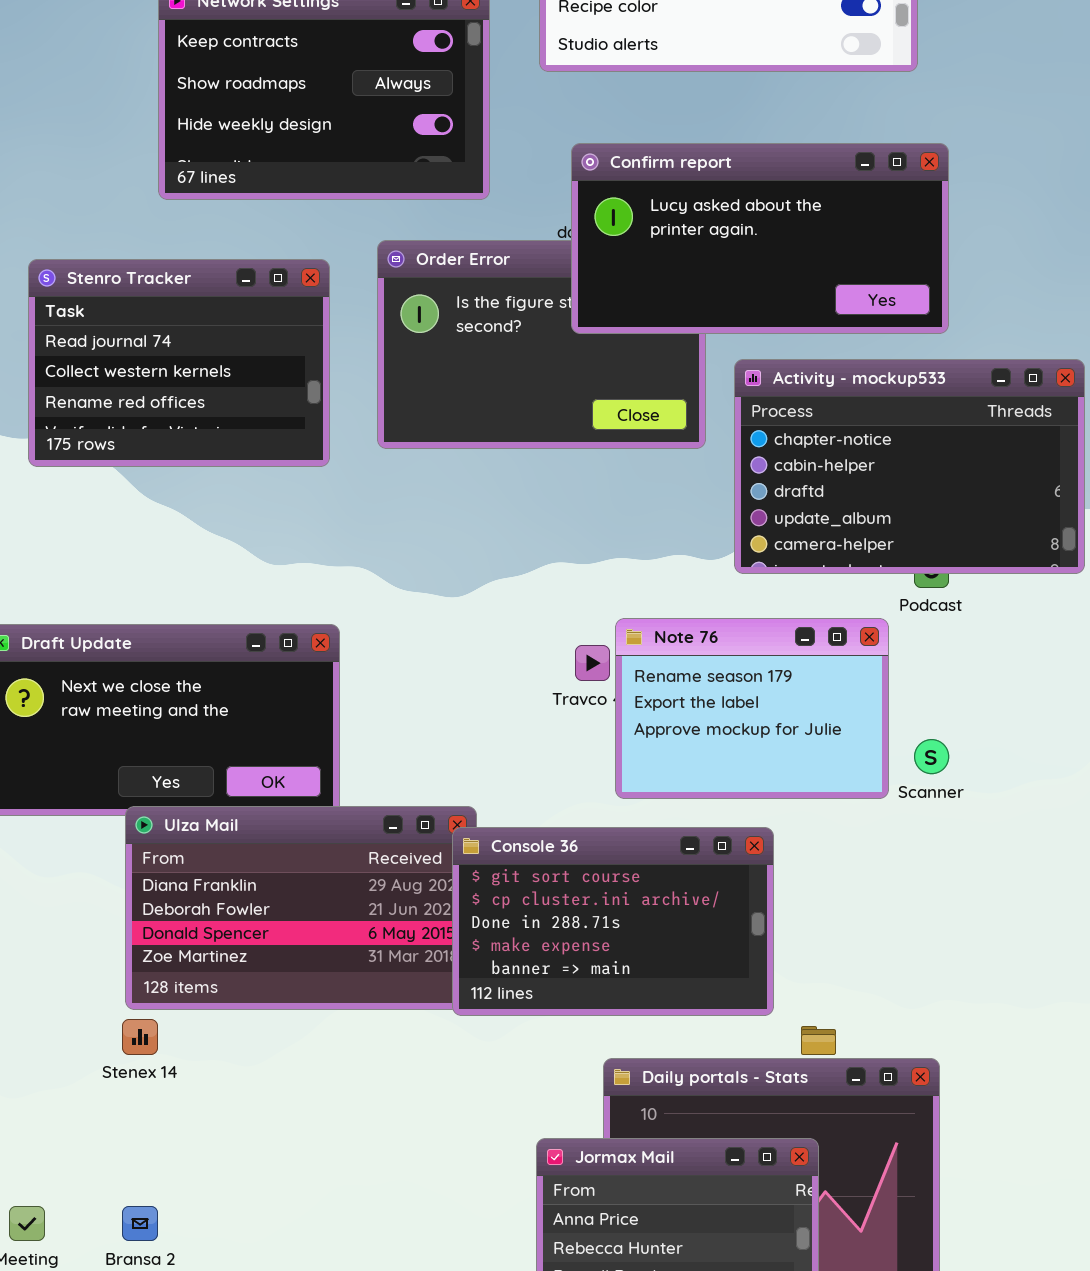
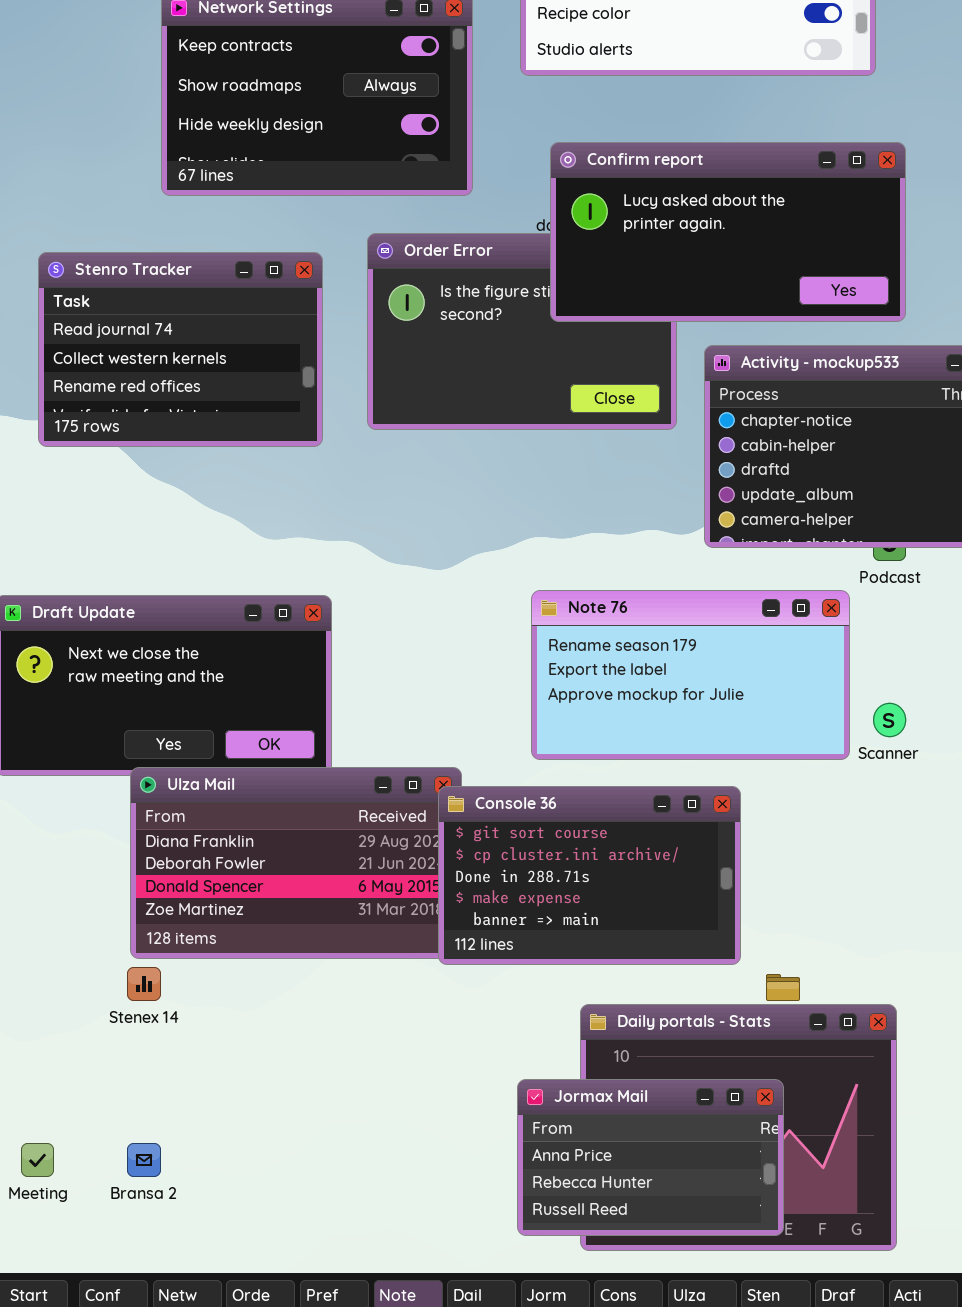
Note 76: [615,618,889,799] -> [531,590,850,760], resized

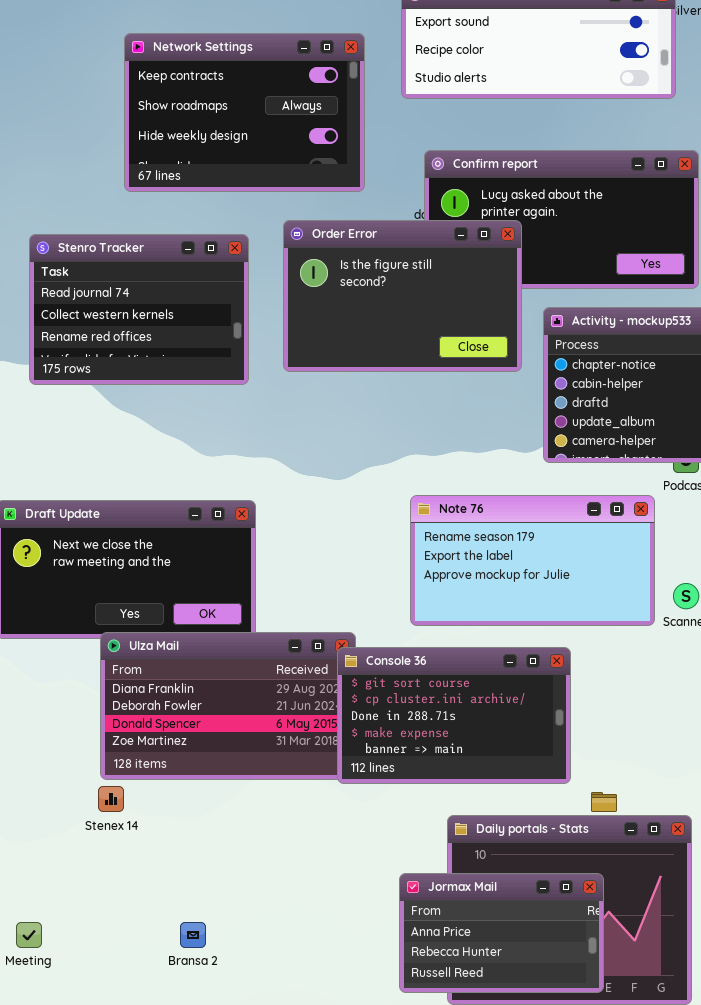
Order Error: [367,233,677,430] -> [283,220,522,372], raised
Bransa 2: [127,1143,161,1177] -> [180,922,206,948], moved

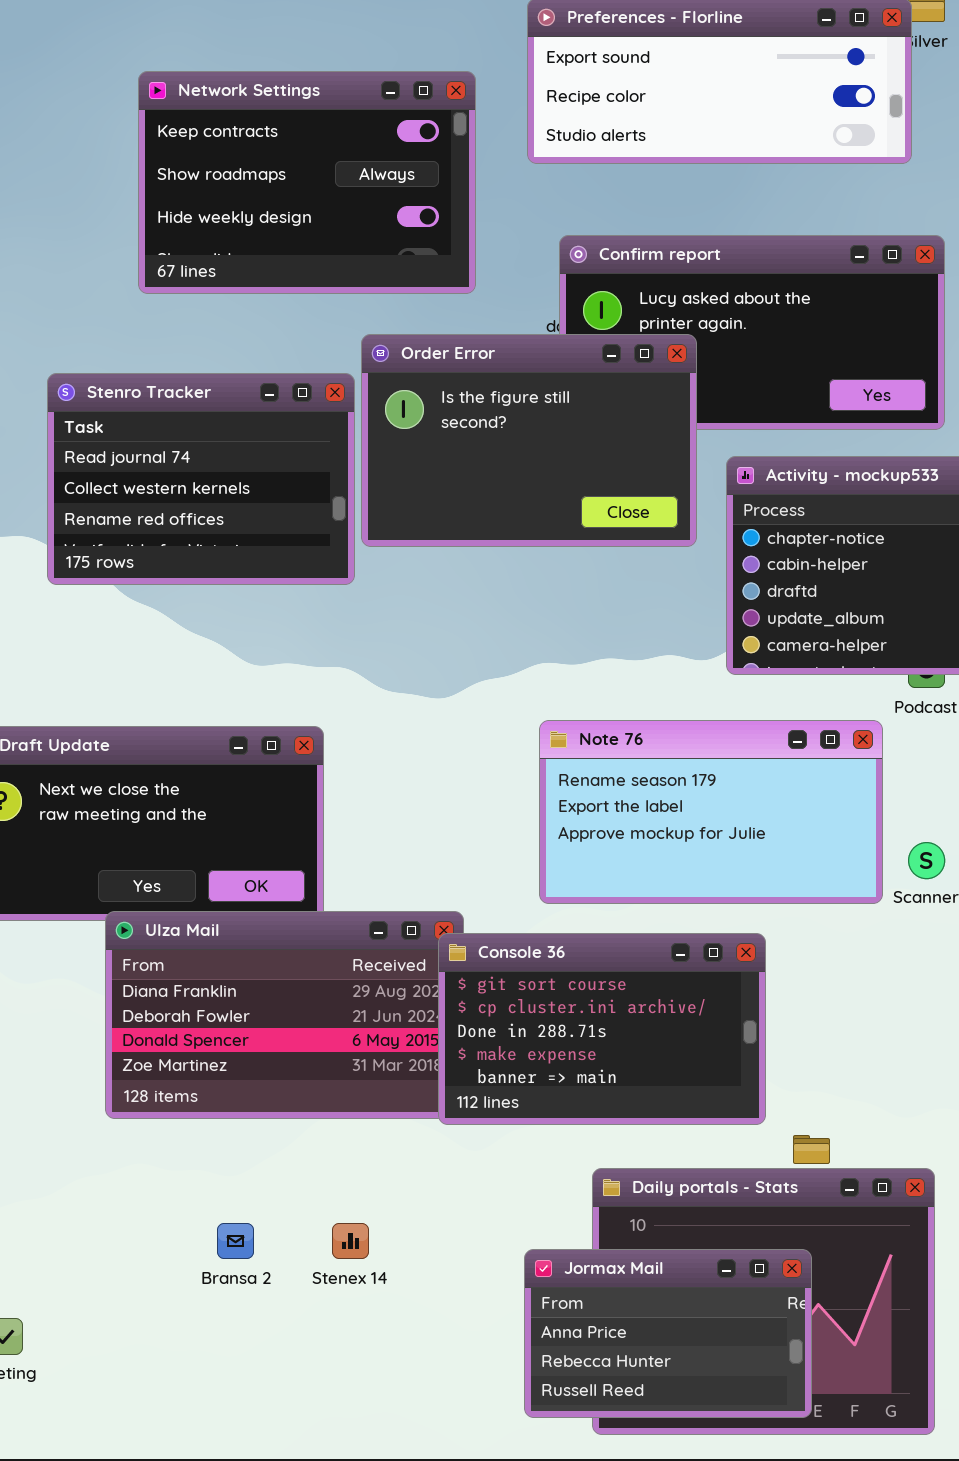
Stenro Tracker: [29,234,249,385] -> [47,373,355,585], moved
Stenex 14: [98,786,124,812] -> [332,1223,369,1259], moved
Bransa 2: [180,922,206,948] -> [217,1223,254,1259], moved

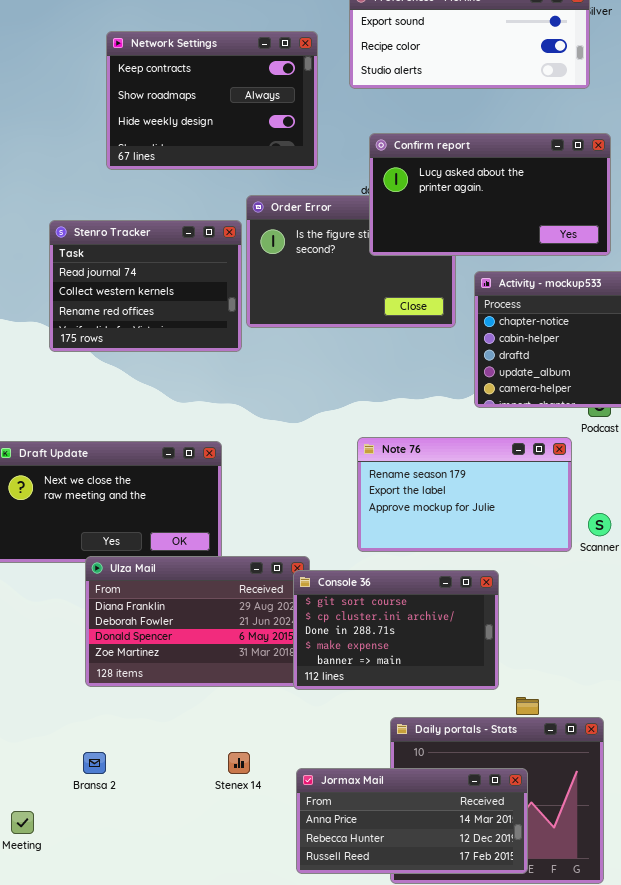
Confirm report: [559,235,945,430] -> [369,133,611,256], raised
Bransa 2: [217,1223,254,1259] -> [83,752,106,774], moved
Jormax Mail: [524,1249,812,1418] -> [296,768,528,874], resized

